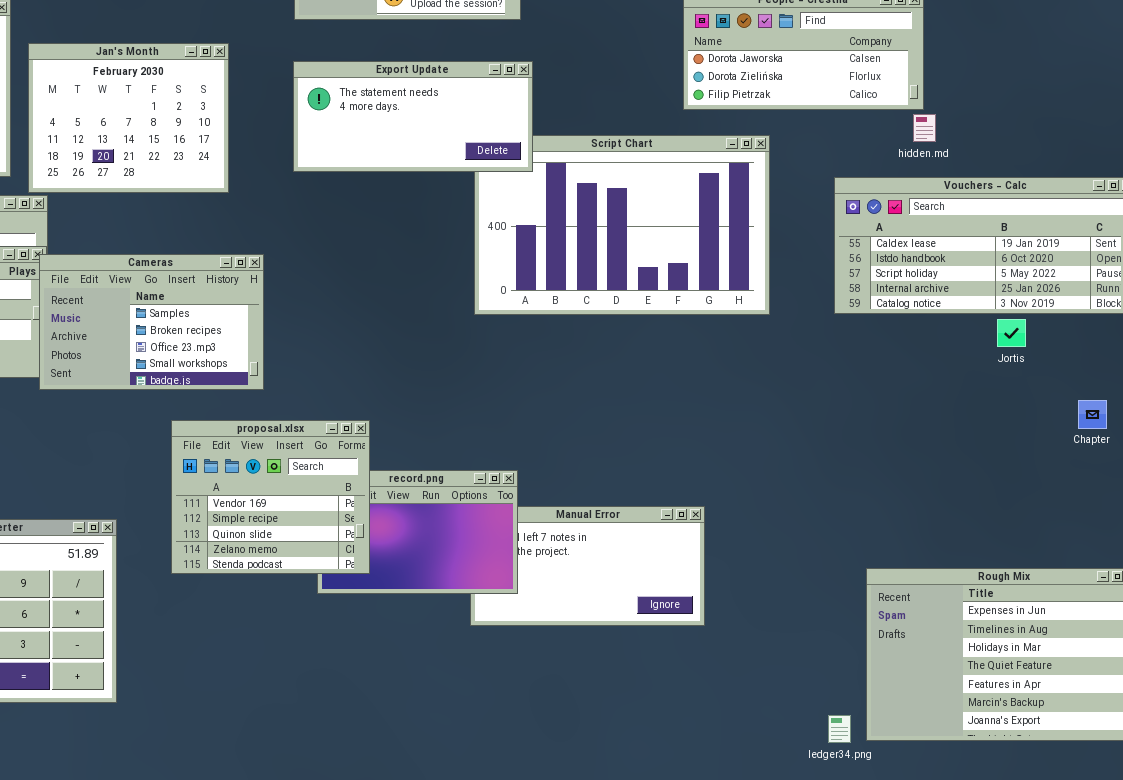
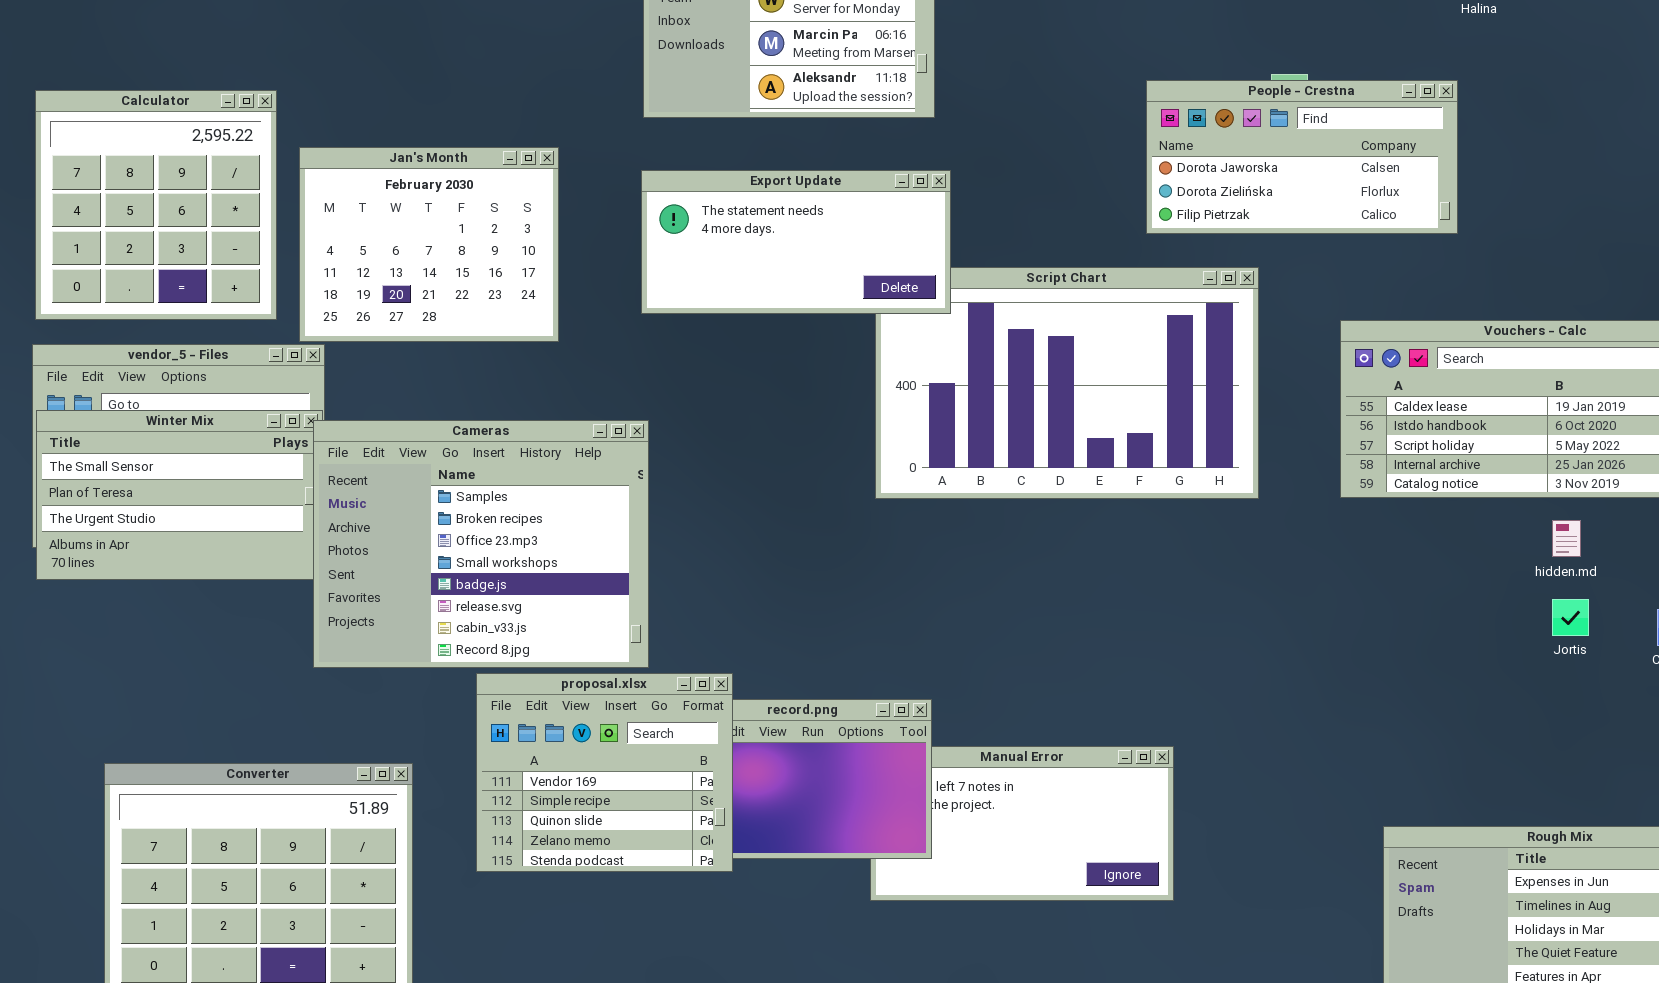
hidden.md: [913,114,936,142] -> [1552,520,1581,557], moved
Cameras: [39,254,264,390] -> [313,420,649,668], resized
Jortis: [997,319,1026,347] -> [1552,599,1589,636], moved
proposal.xlsx: [171,420,370,574] -> [476,673,733,872], moved

